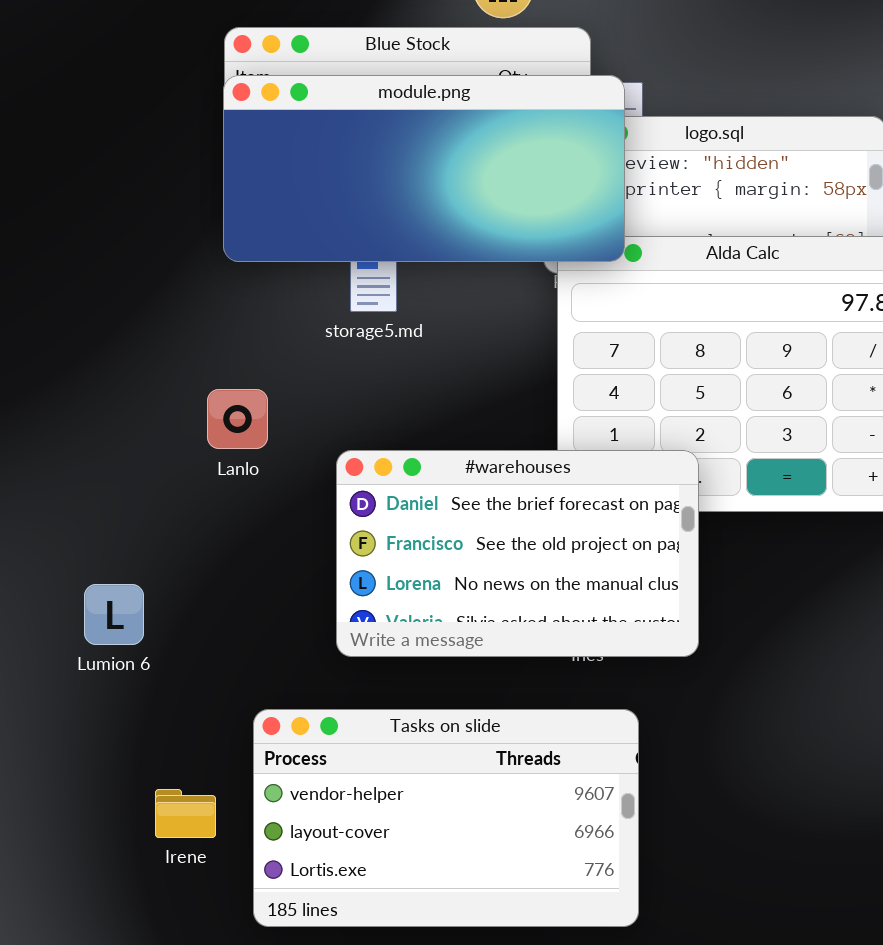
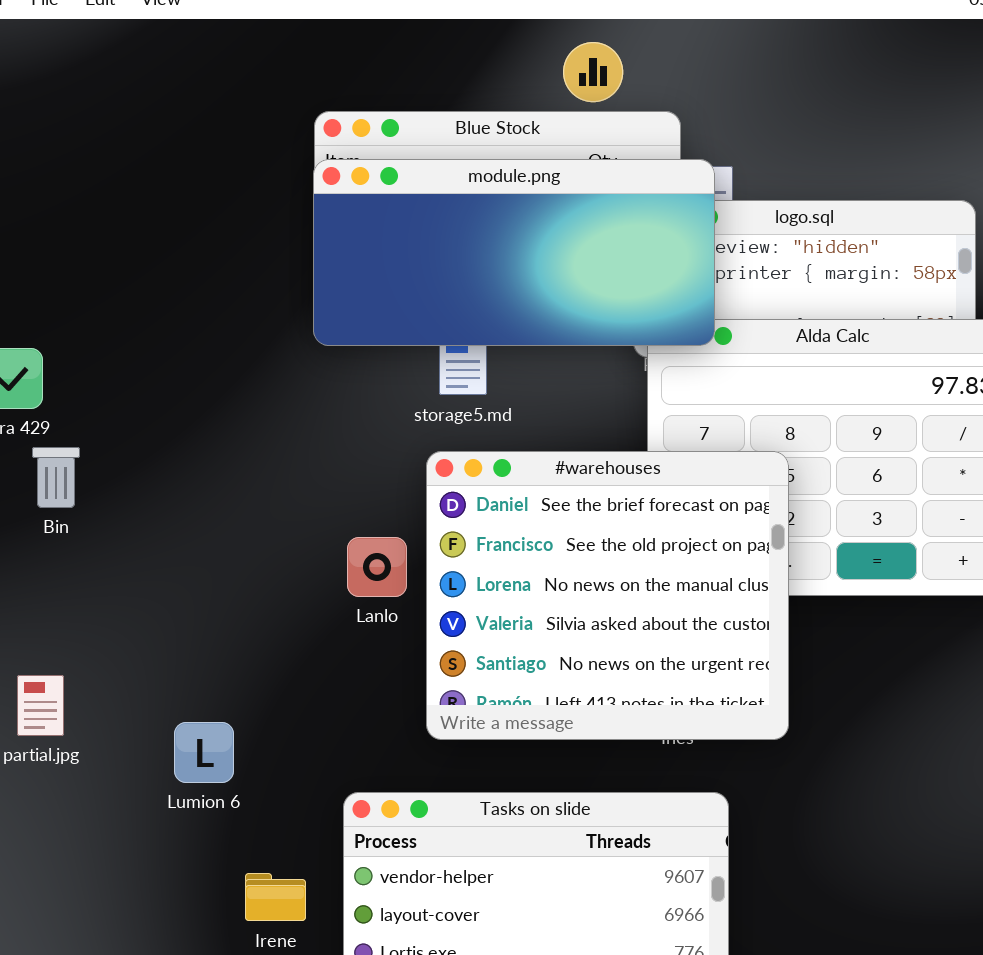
Lanlo: [207,389,268,449] -> [347,537,407,597], moved
#warehouses: [336,450,699,657] -> [426,451,789,740], resized
Lumion 6: [84,584,144,645] -> [174,722,234,783], moved

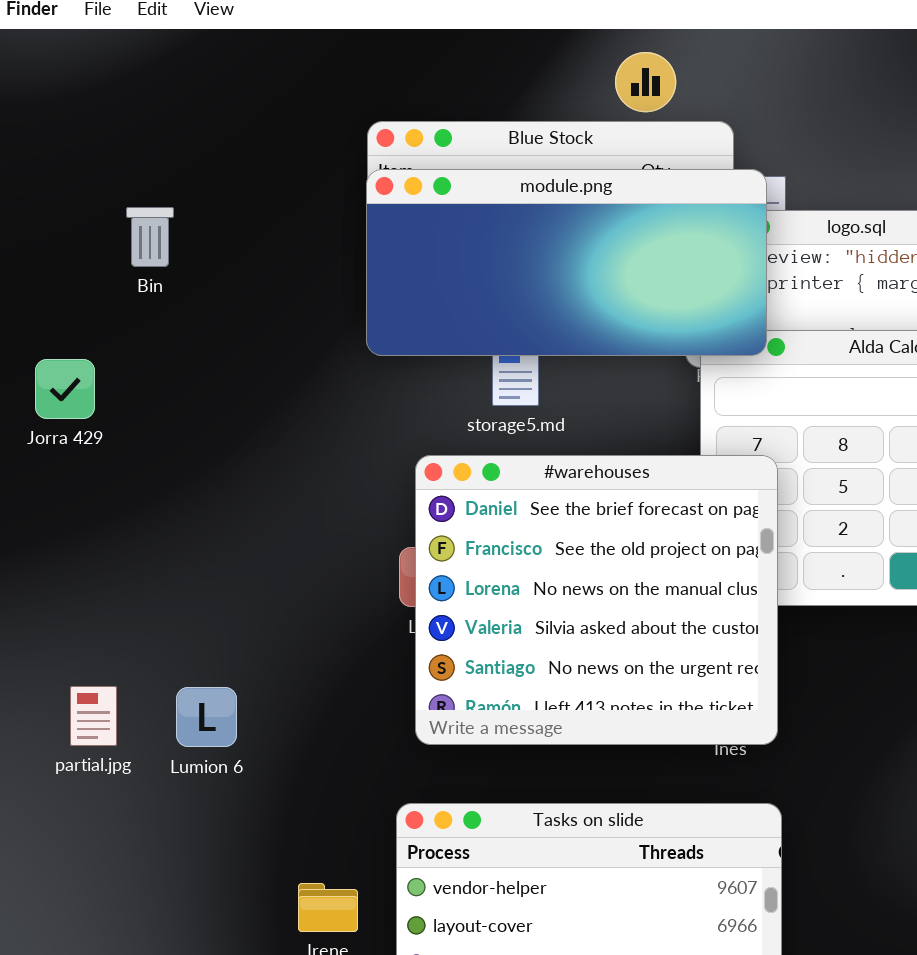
Bin: [32,447,80,508] -> [126,207,174,267], moved
#warehouses: [426,451,789,740] -> [415,455,778,745], moved
Lumion 6: [174,722,234,783] -> [176,687,237,747], moved

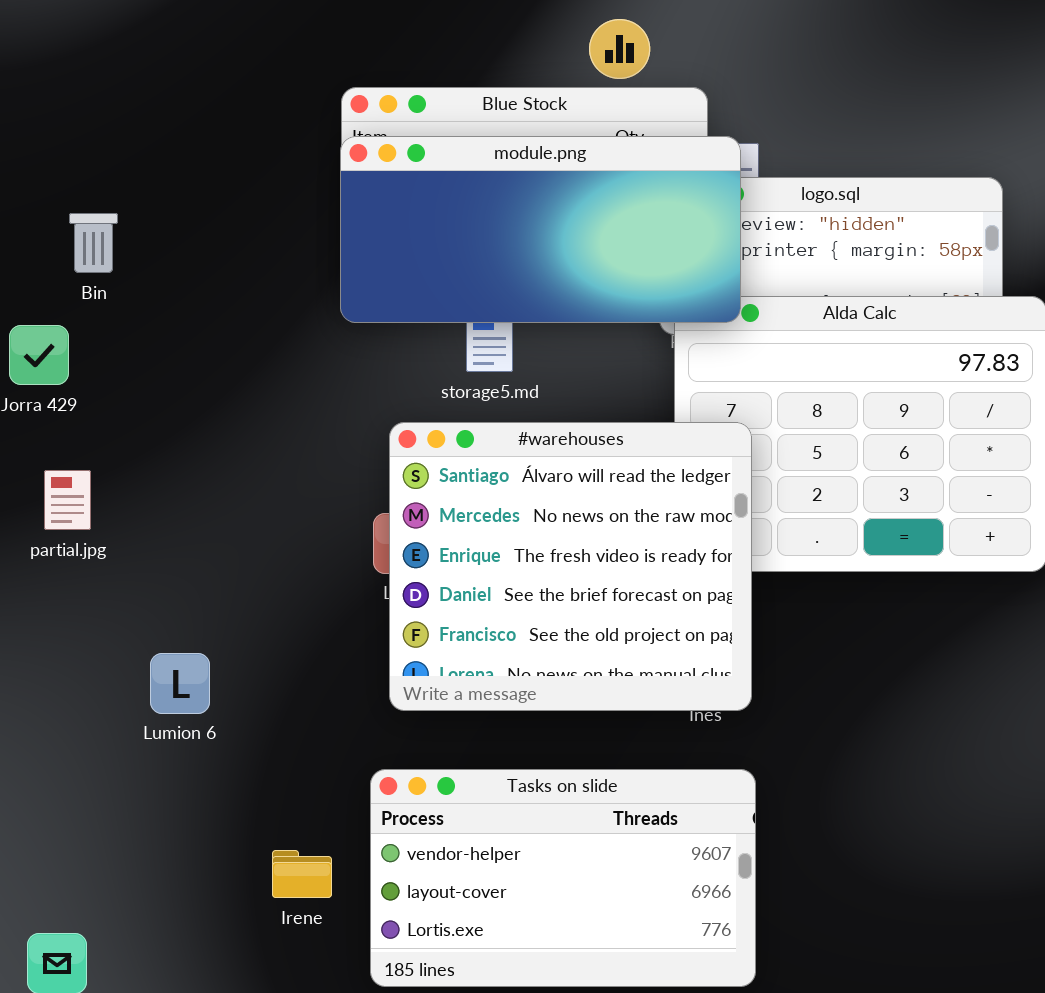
Bin: [126,207,174,267] -> [69,213,118,273], moved
#warehouses: [415,455,778,745] -> [389,422,752,711], scrolled up 3 rows
partial.jpg: [70,686,117,746] -> [44,470,91,530], moved

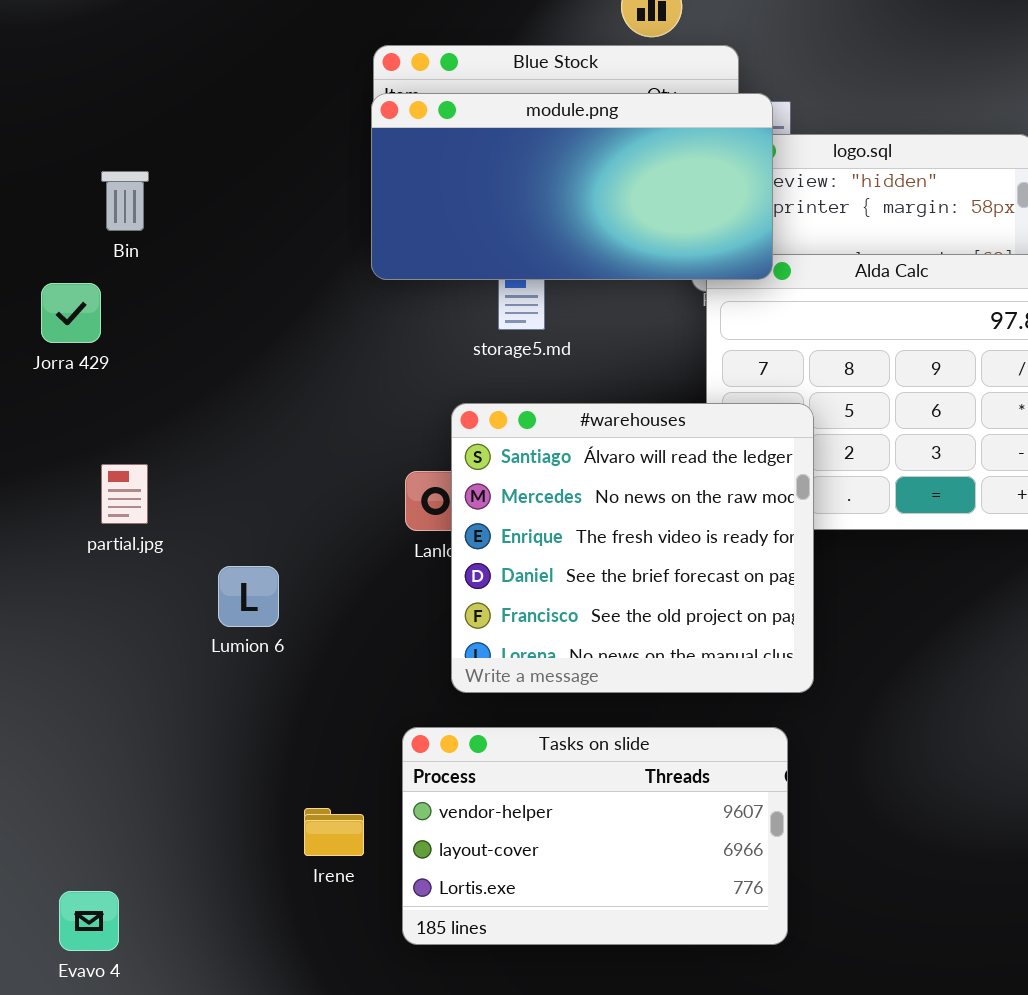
#warehouses: [389,422,752,711] -> [451,403,814,693], moved
partial.jpg: [44,470,91,530] -> [101,464,148,524], moved
Lumion 6: [150,653,210,714] -> [218,566,279,627], moved

